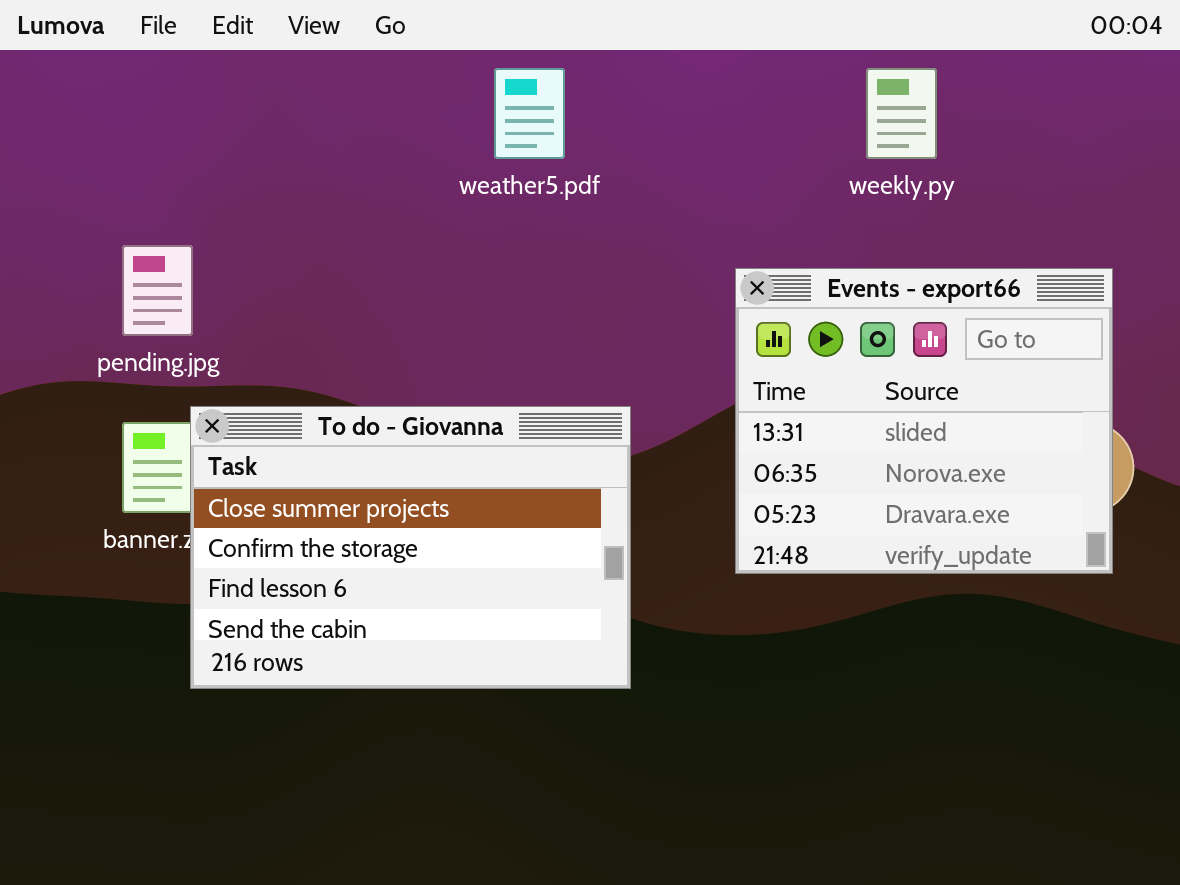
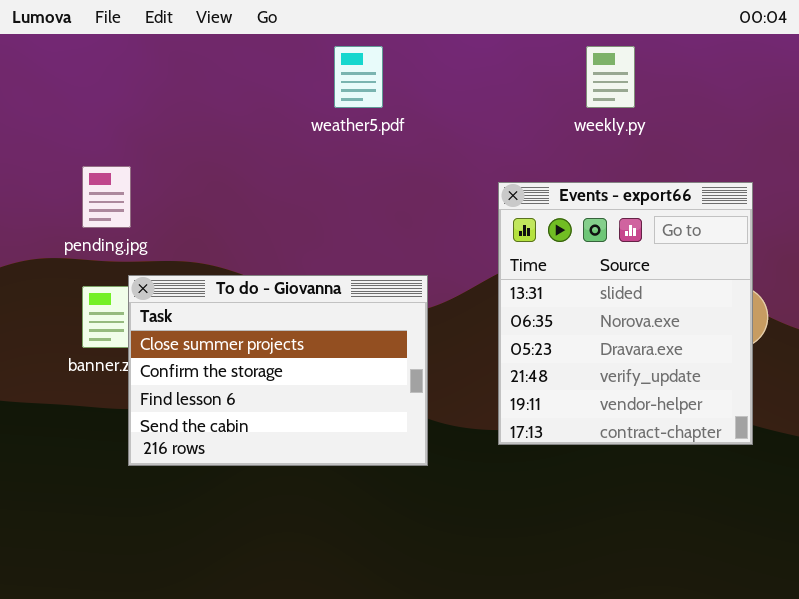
Events - export66: [735,268,1113,574] -> [498,182,753,445], resized

